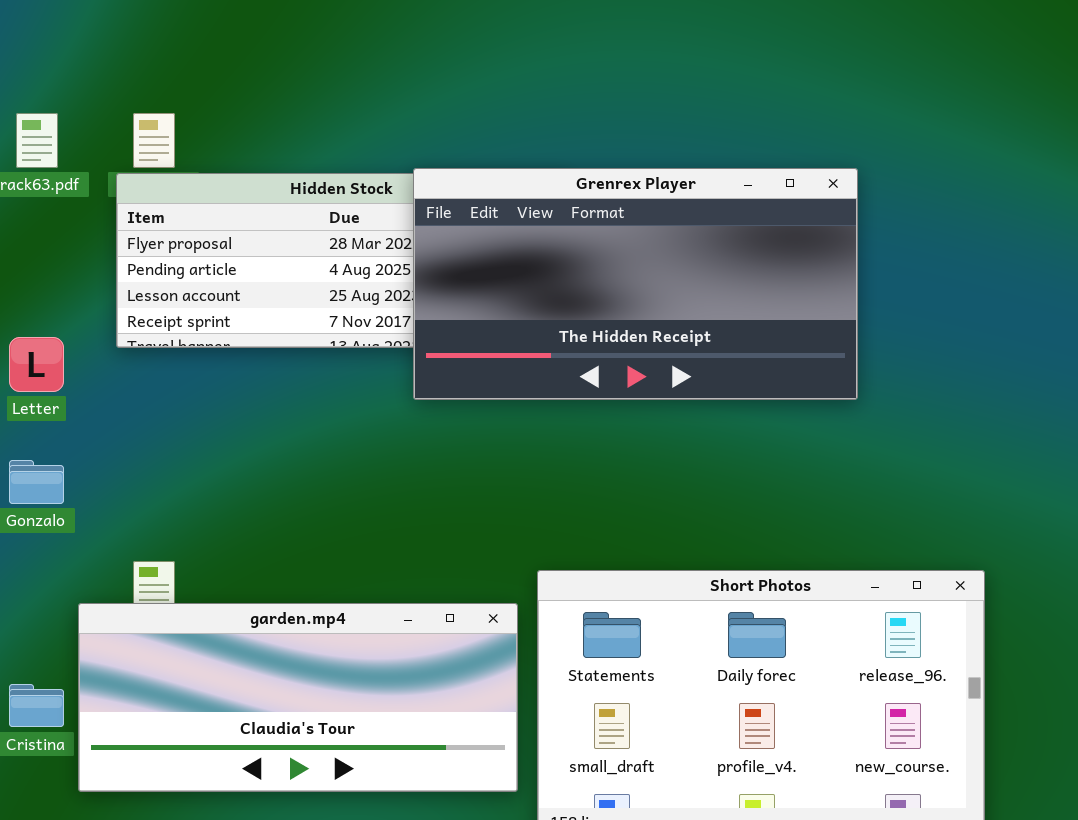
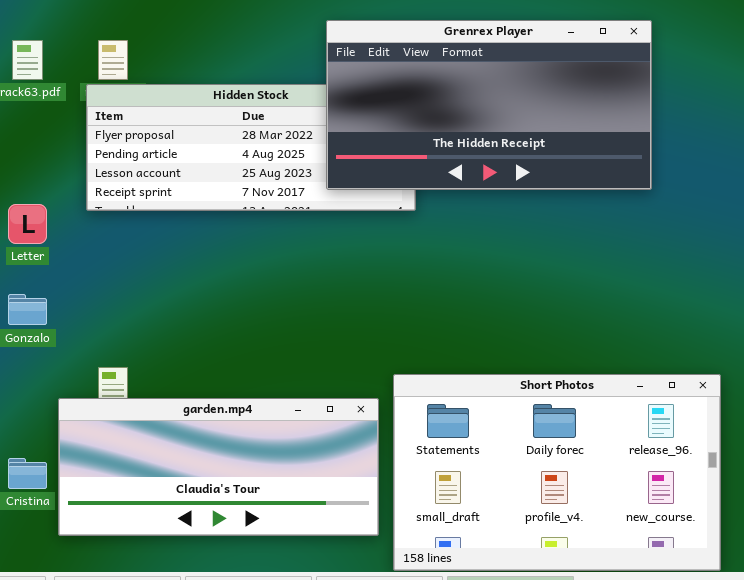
Grenrex Player: [413,168,858,400] -> [326,20,652,190], moved

